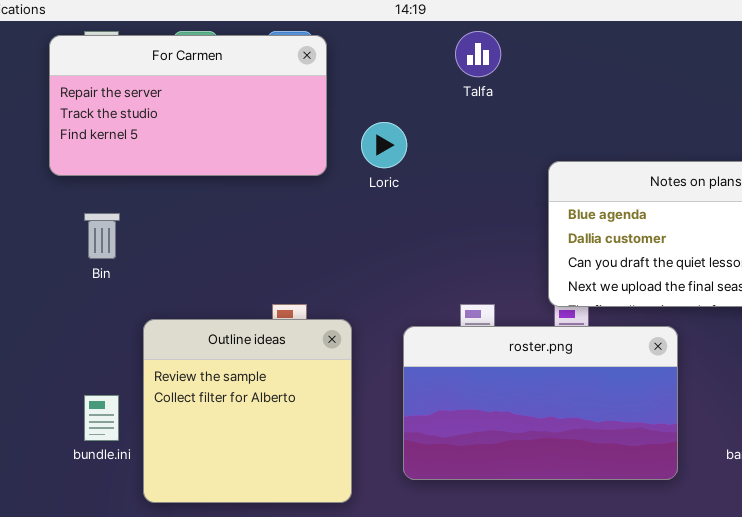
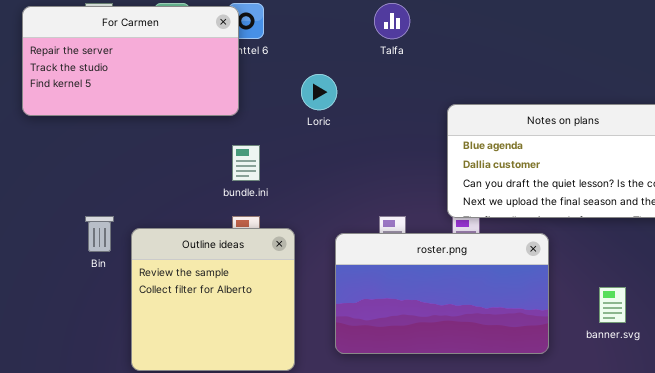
For Carmen: [49,35,327,176] -> [22,6,239,116], moved
Bin: [84,213,120,259] -> [85,216,114,252], moved
bundle.ini: [84,395,119,441] -> [232,145,260,181], moved

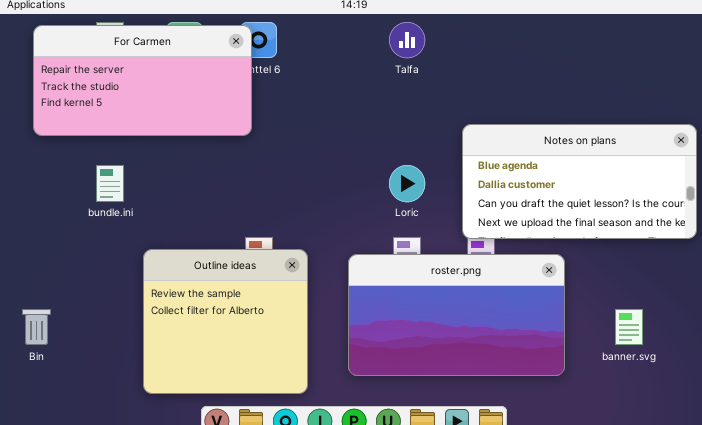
Loric: [301,74,337,110] -> [389,165,425,202], moved
bundle.ini: [232,145,260,181] -> [96,165,124,202], moved
Bin: [85,216,114,252] -> [22,309,51,345], moved

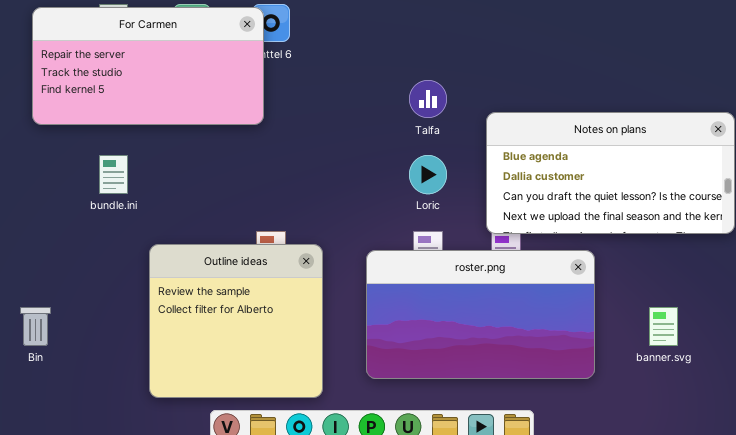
Talfa: [389,22,425,58] -> [409,80,447,118], moved

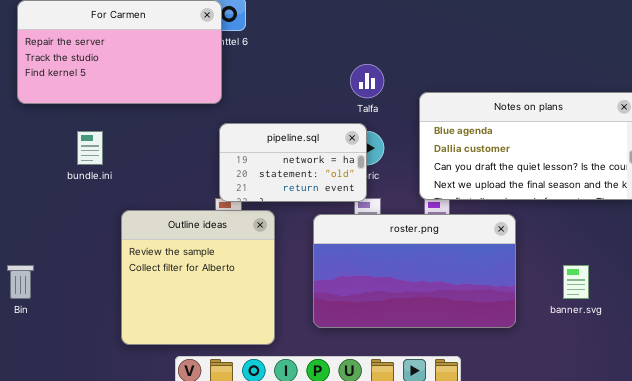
pipeline.sql: none -> [219,123,367,202], opened

